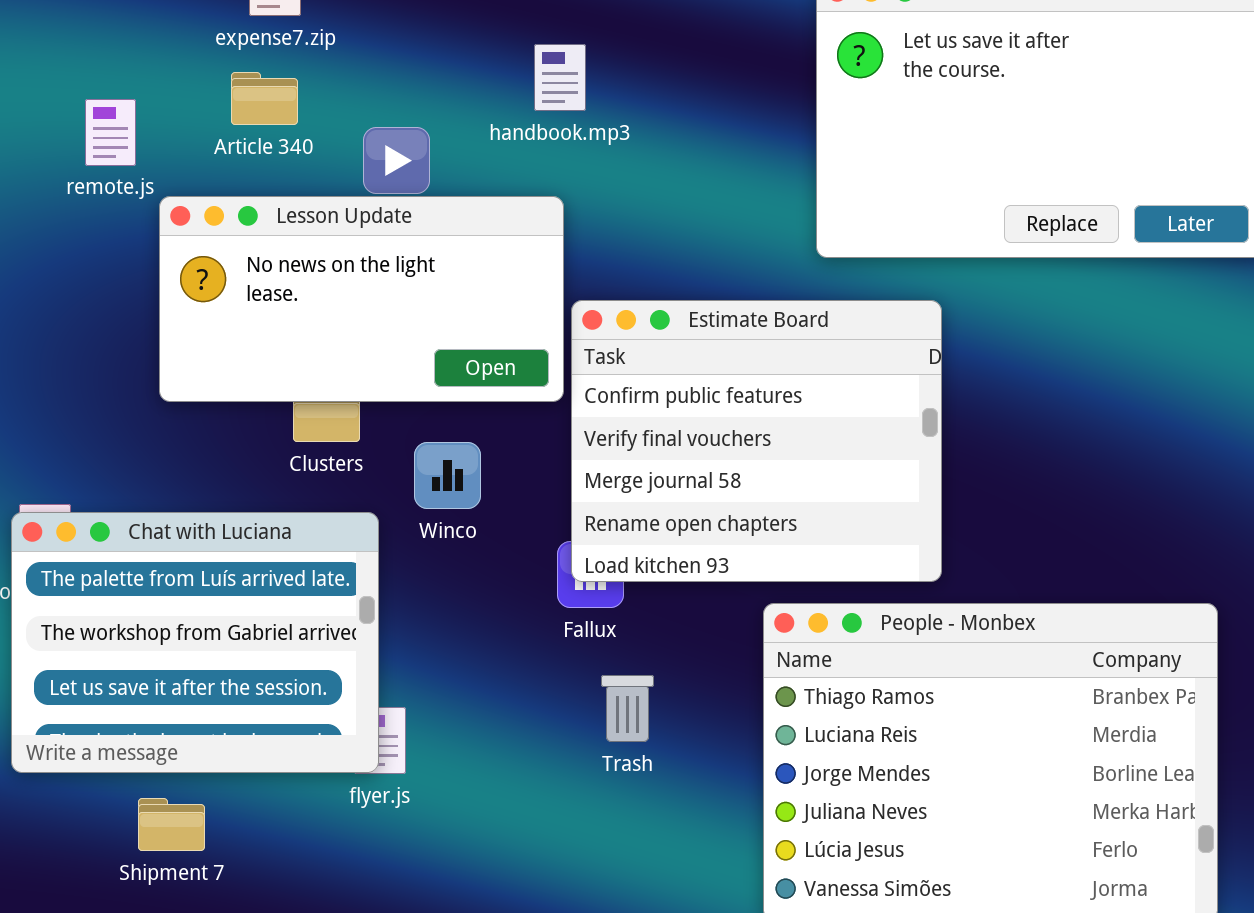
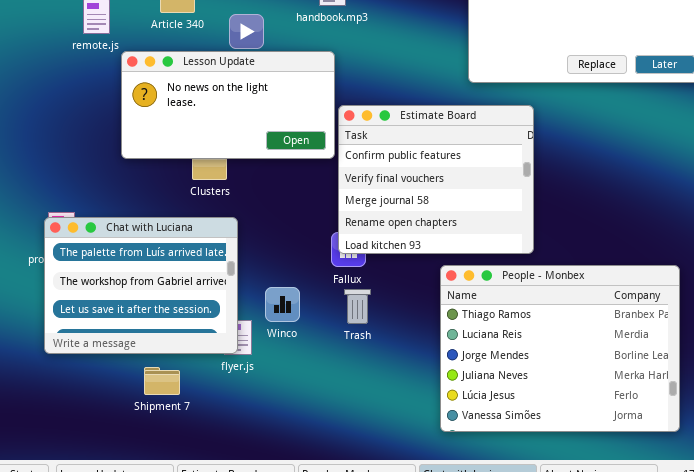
Winco: [414,442,481,509] -> [265,287,300,322], moved
Trash: [601,675,654,742] -> [344,289,371,324], moved
Shipment 7: [138,798,205,851] -> [144,367,180,395], moved

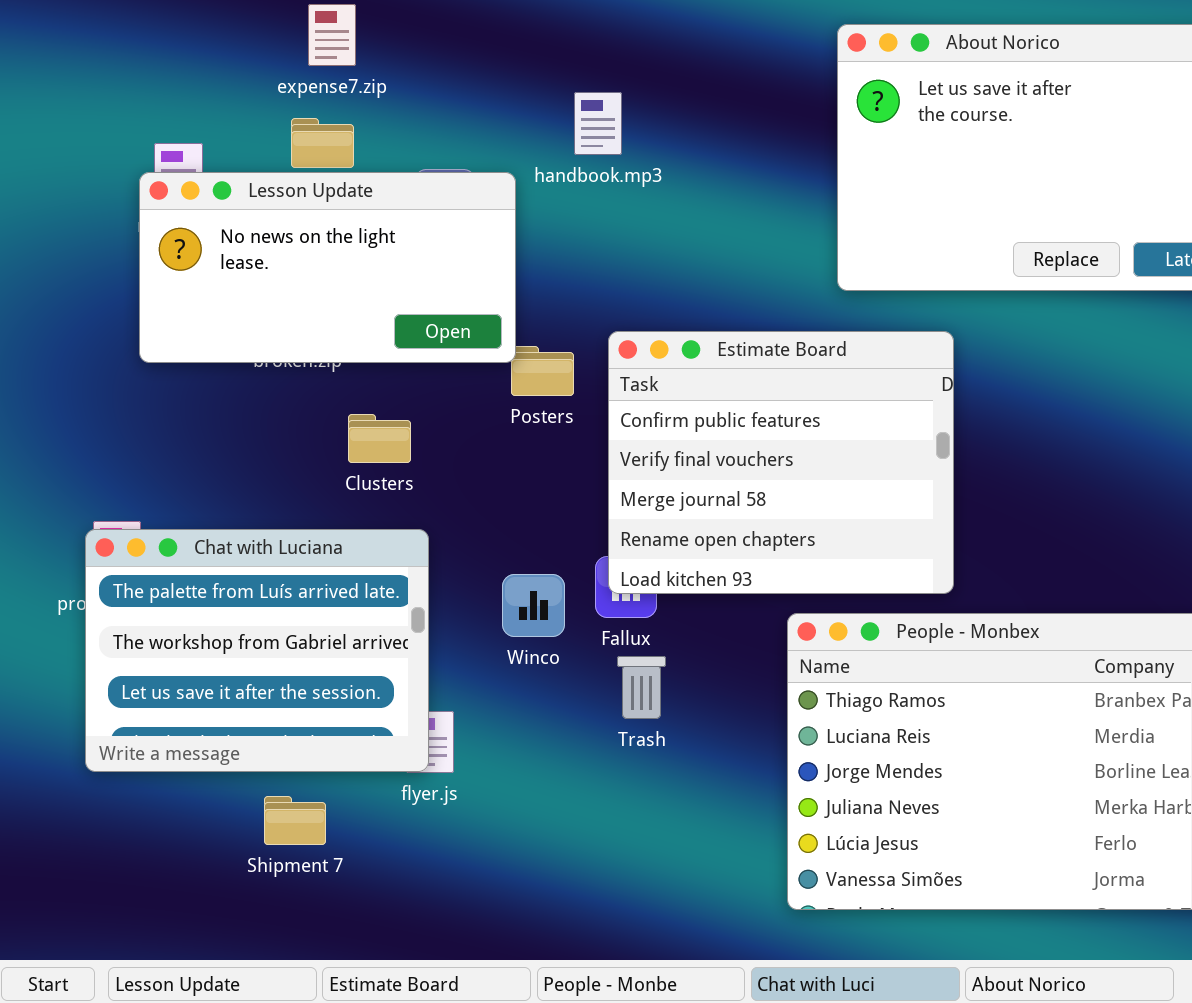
Lesson Update: [121,51,335,159] -> [139,172,516,363], moved
Winco: [265,287,300,322] -> [502,574,565,637], moved

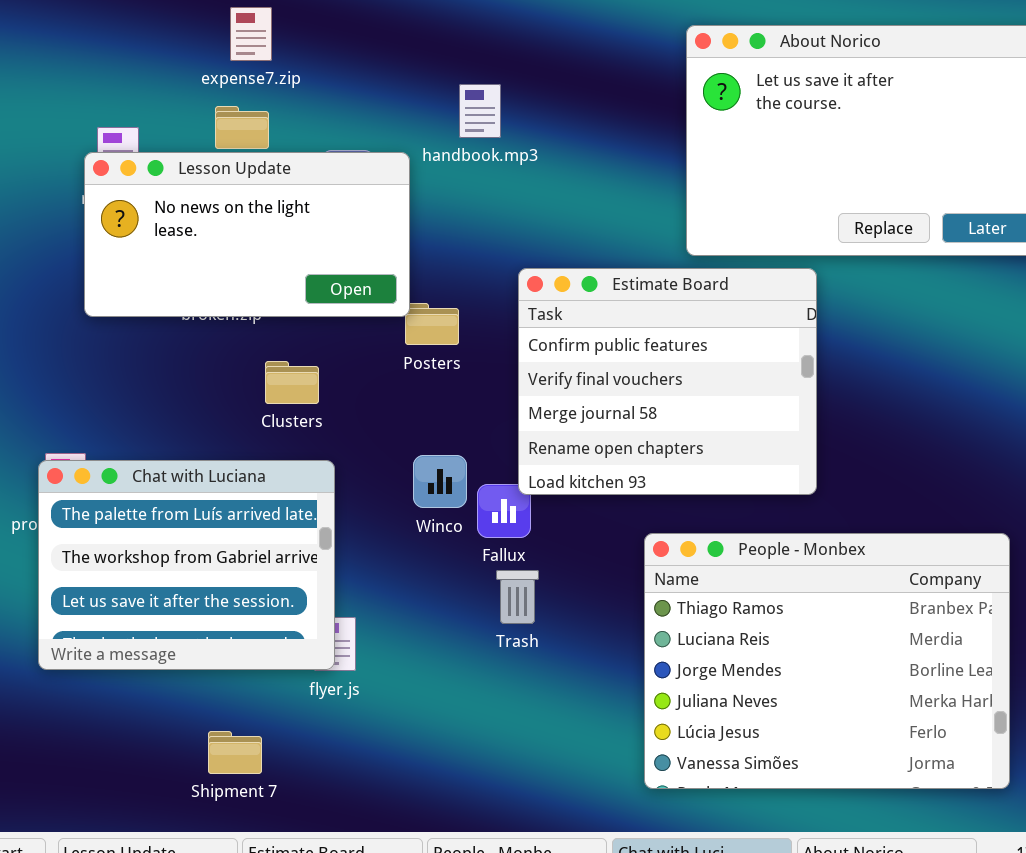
Estimate Board: [608,331,954,594] -> [518,268,817,495], moved
Winco: [502,574,565,637] -> [413,455,467,508], moved
Shipment 7: [264,796,326,845] -> [208,731,262,774], moved

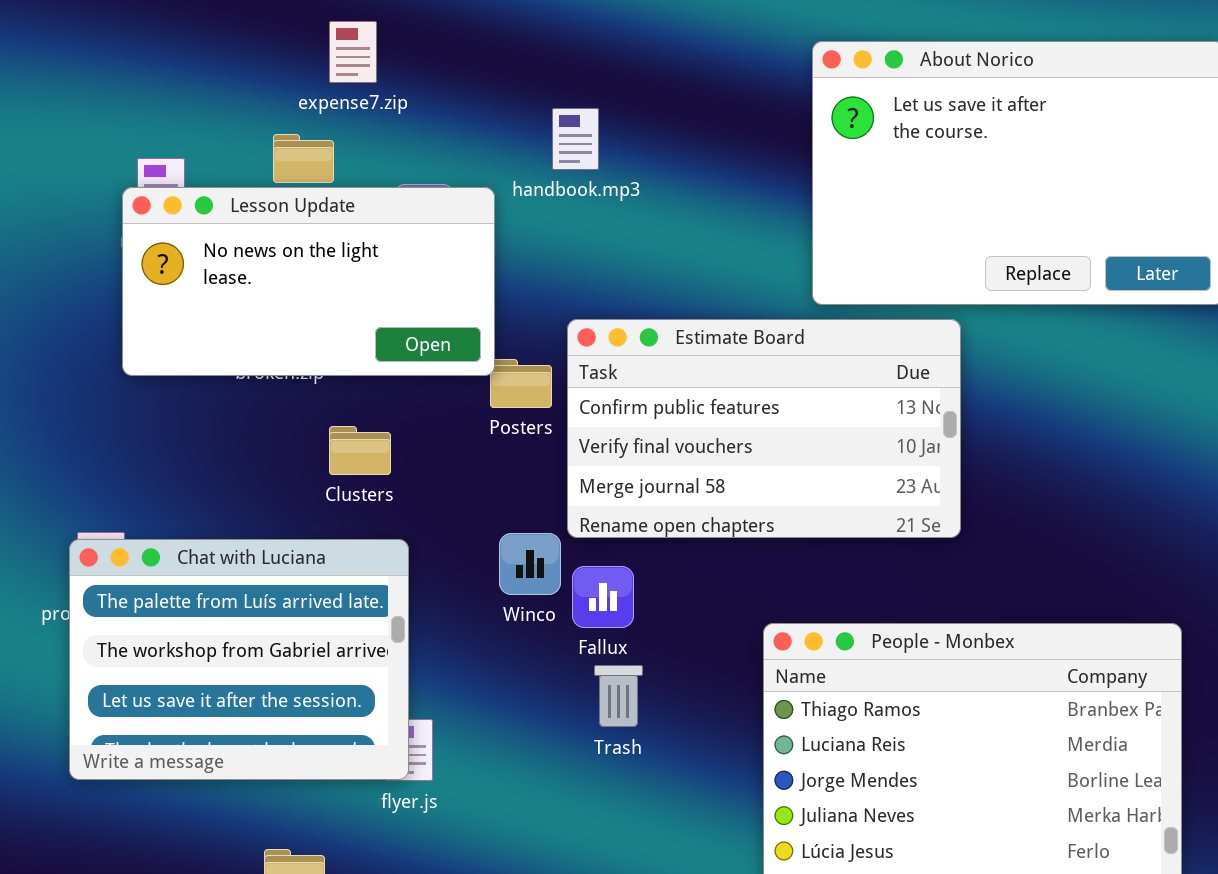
expense7.zip: [230,7,272,61] -> [329,21,377,83], moved
Estimate Board: [518,268,817,495] -> [567,319,961,538], resized

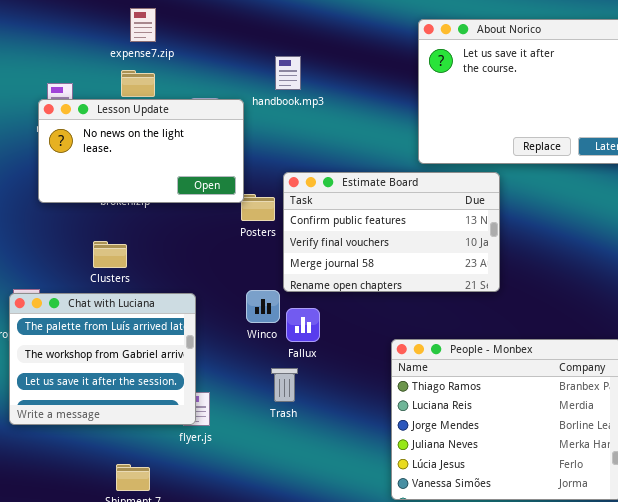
expense7.zip: [329,21,377,83] -> [130,8,156,42], moved
Clusters: [329,426,391,475] -> [93,241,127,268], moved
Trash: [594,665,643,727] -> [271,368,298,402], moved

